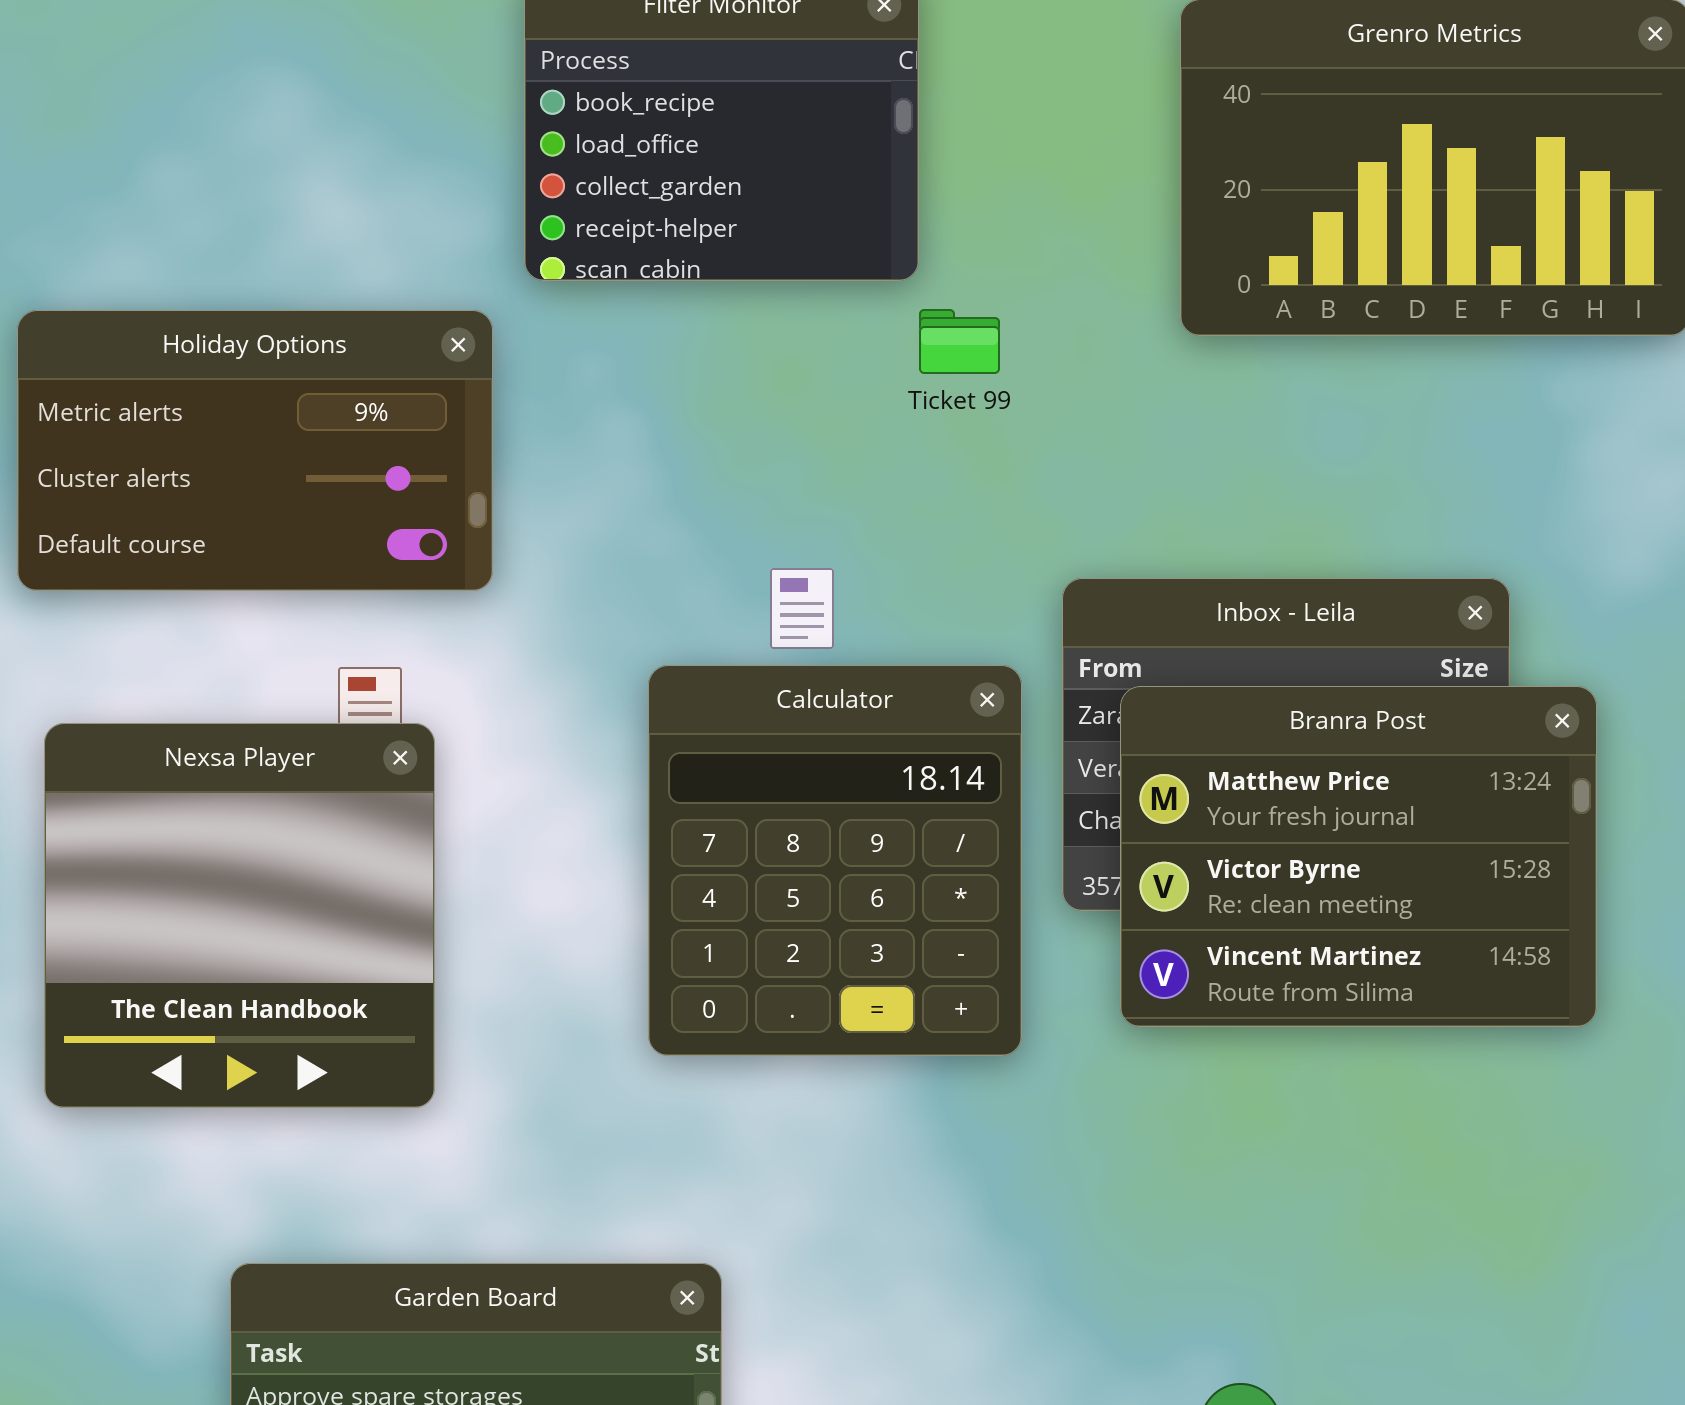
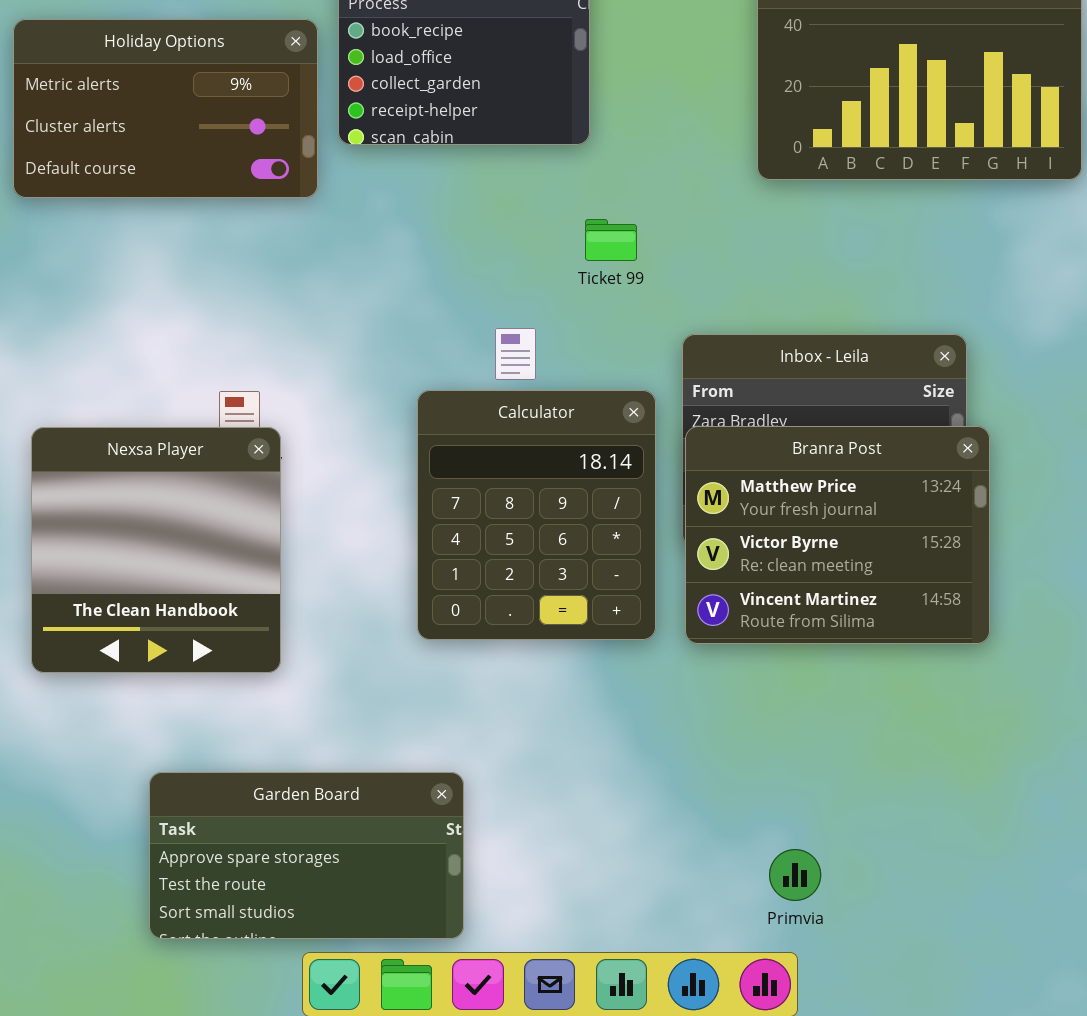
Ticket 99: [919,309,1000,374] -> [585,219,637,261], moved
Holiday Options: [17,310,493,591] -> [13,19,318,198], moved
Branra Post: [1120,686,1597,1027] -> [685,426,990,644], moved

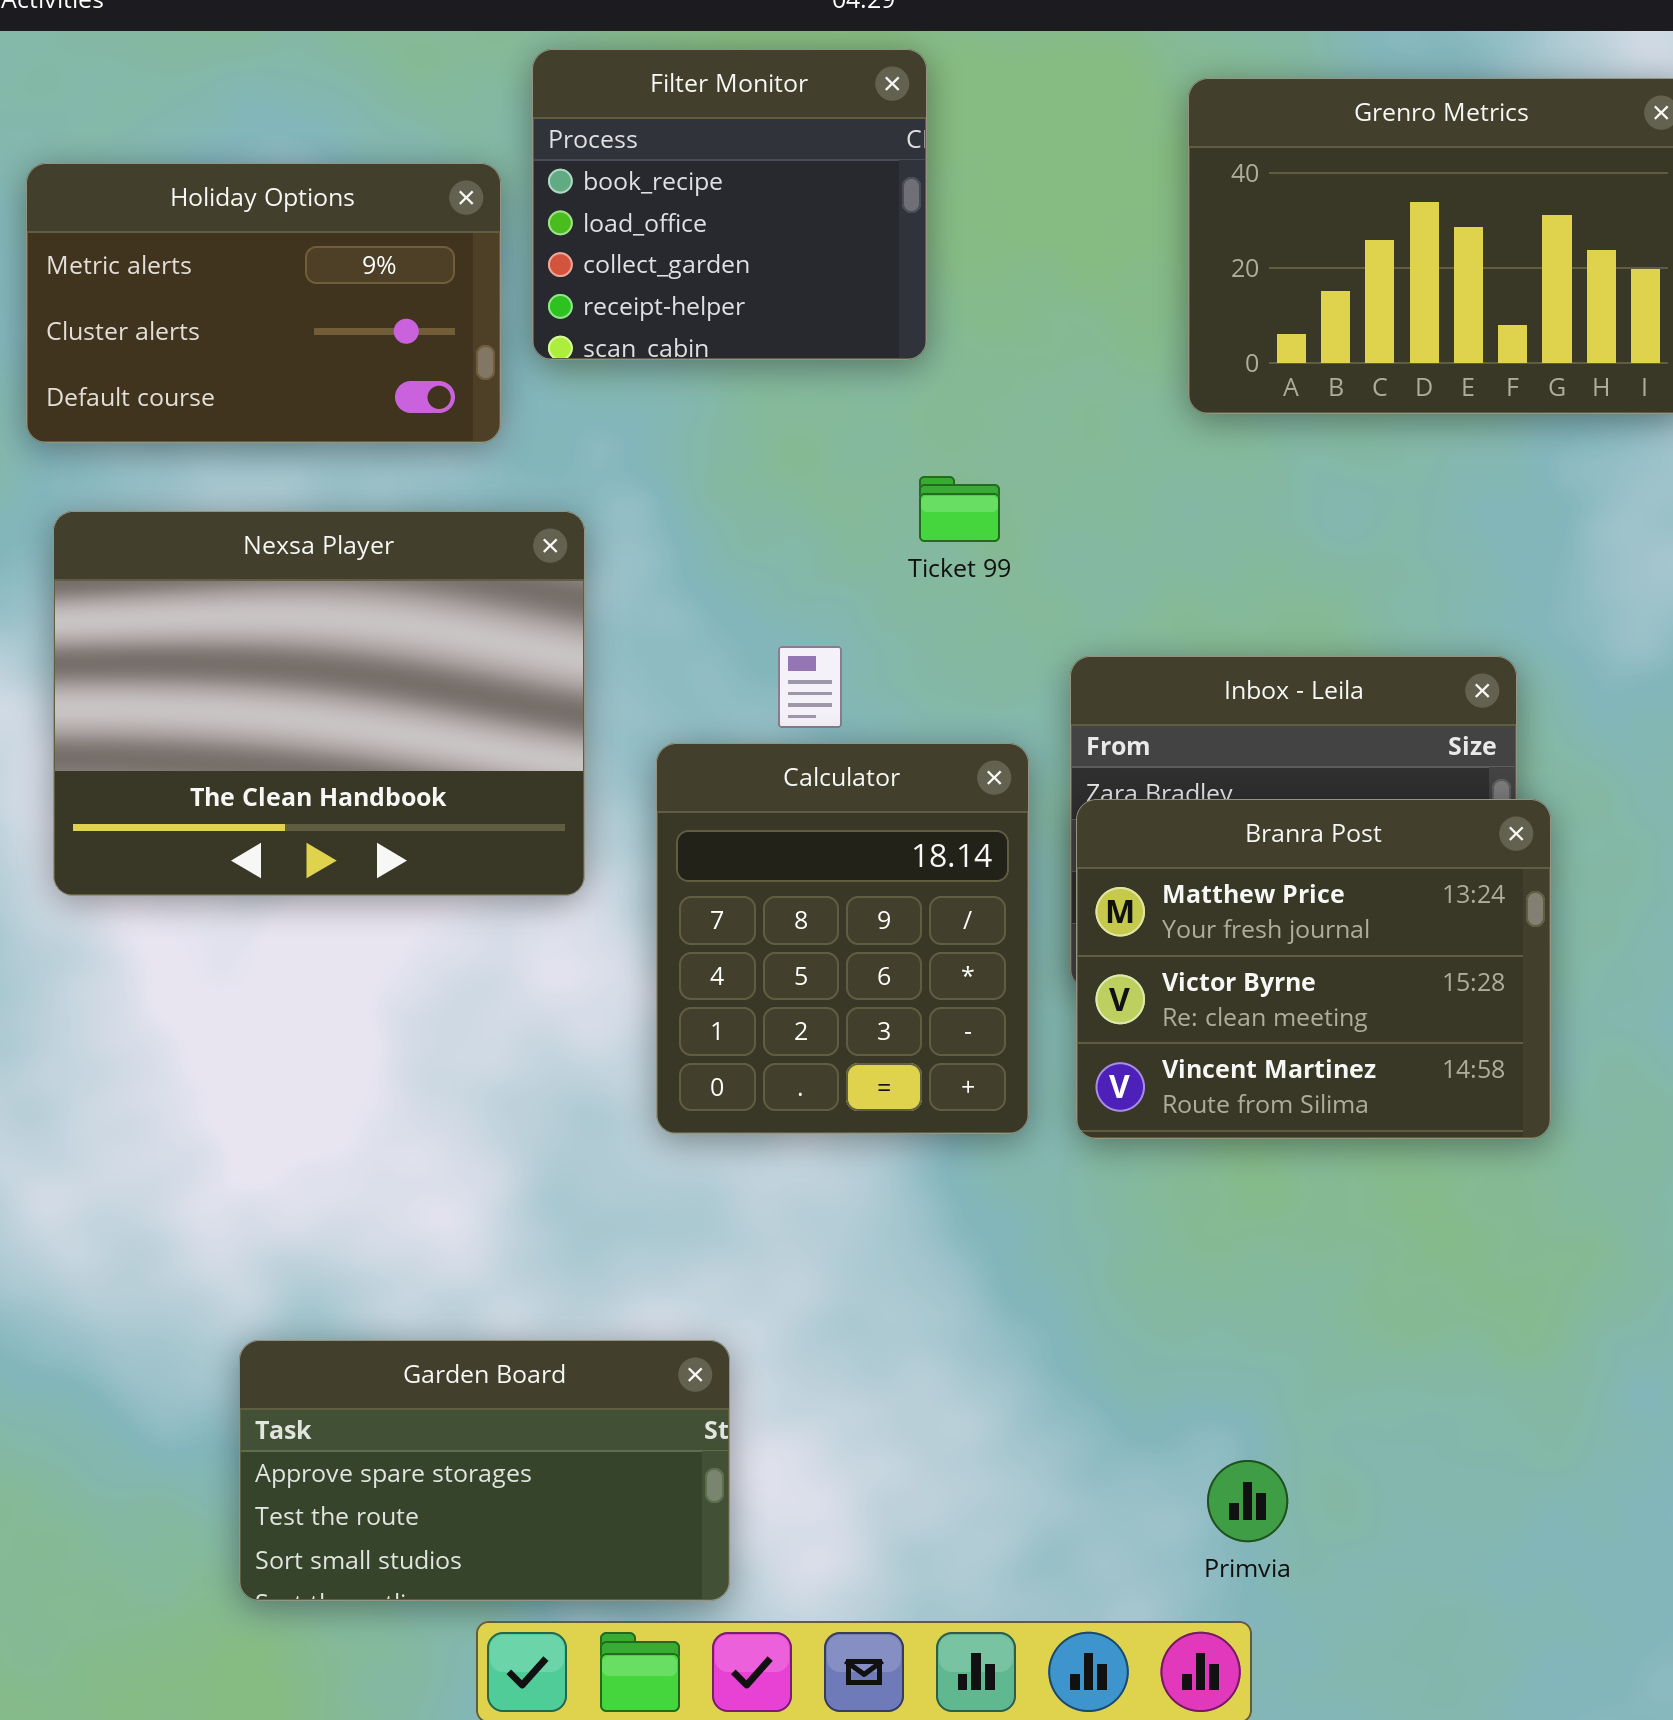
Nexsa Player: [31,427,281,673] -> [53,511,585,896], moved, resized

